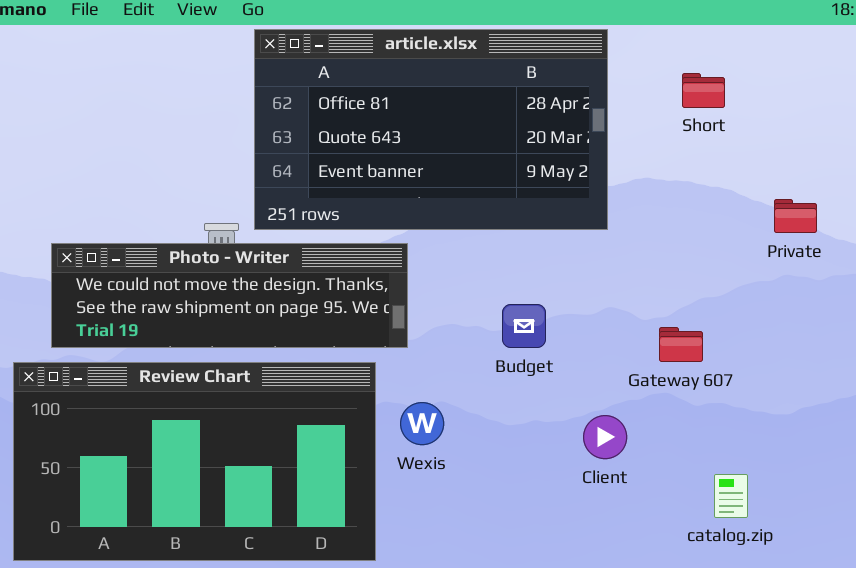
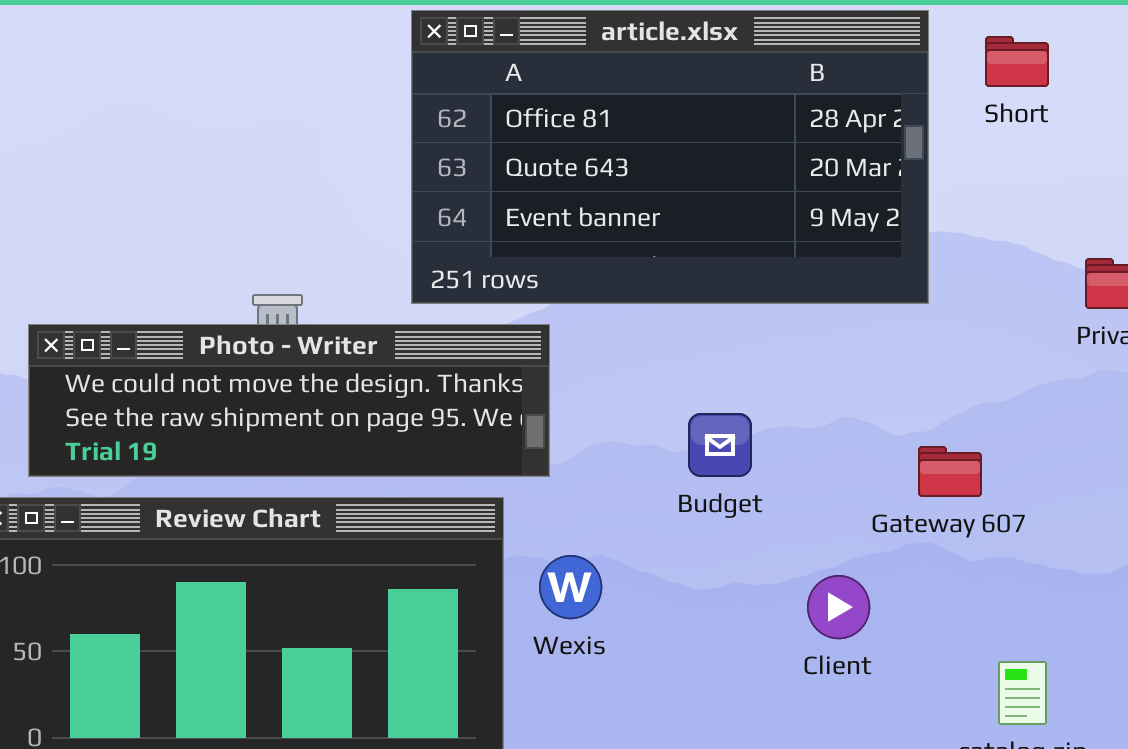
article.xlsx: [254,29,608,230] -> [411,10,929,304], moved
Short: [682,73,725,108] -> [985,36,1049,87], moved

